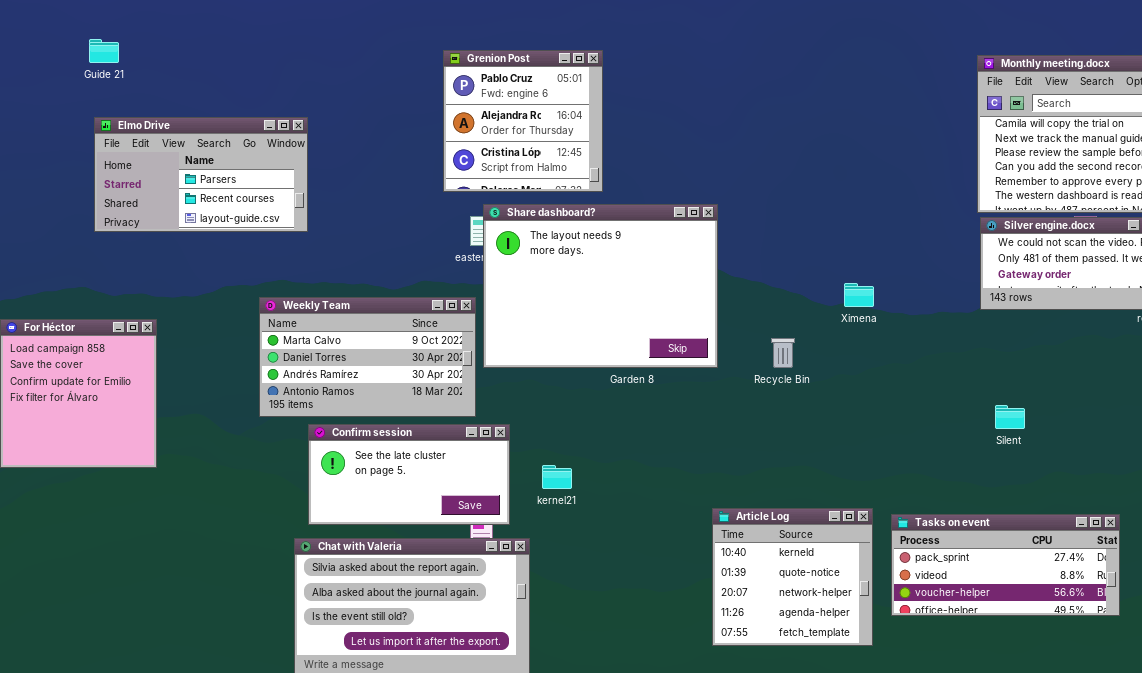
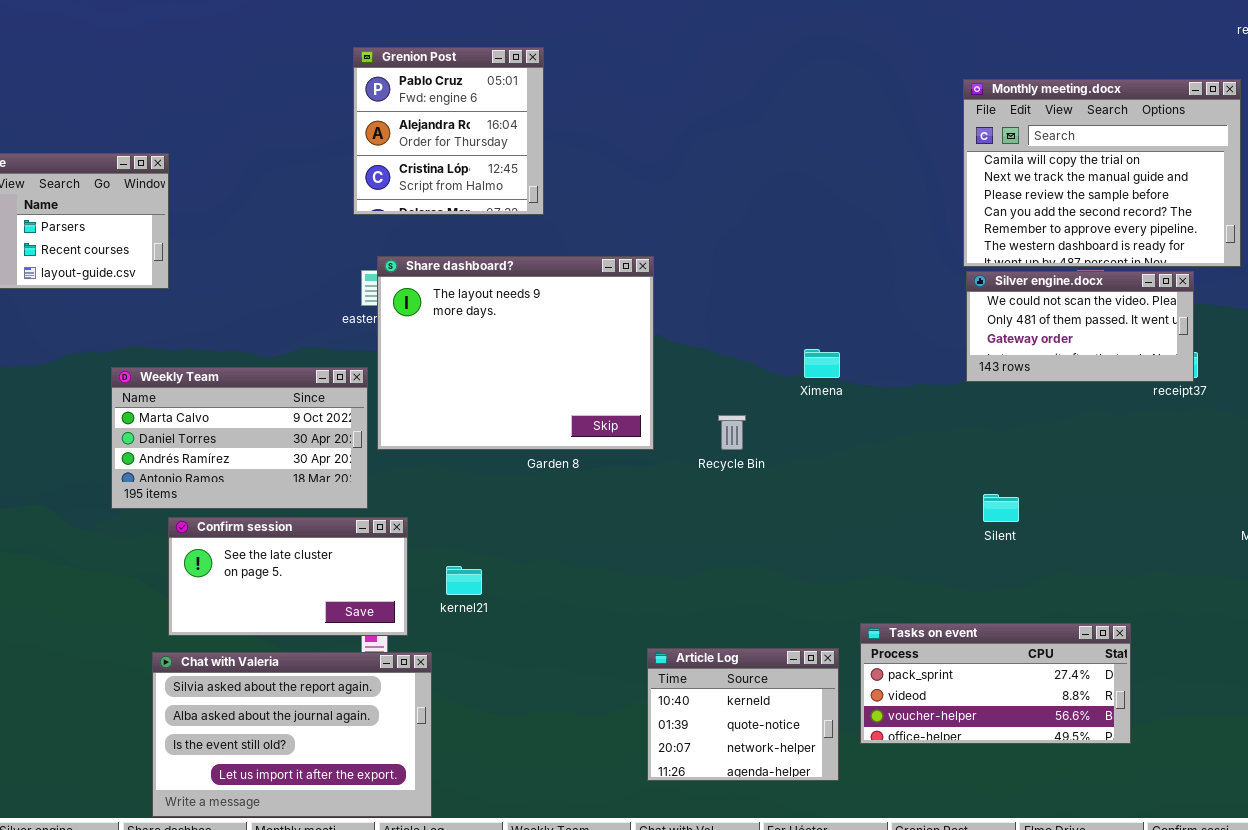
Grenion Post: [443,50,603,192] -> [353,47,544,215], moved
Article Log: [712,508,873,646] -> [647,648,839,781], resized

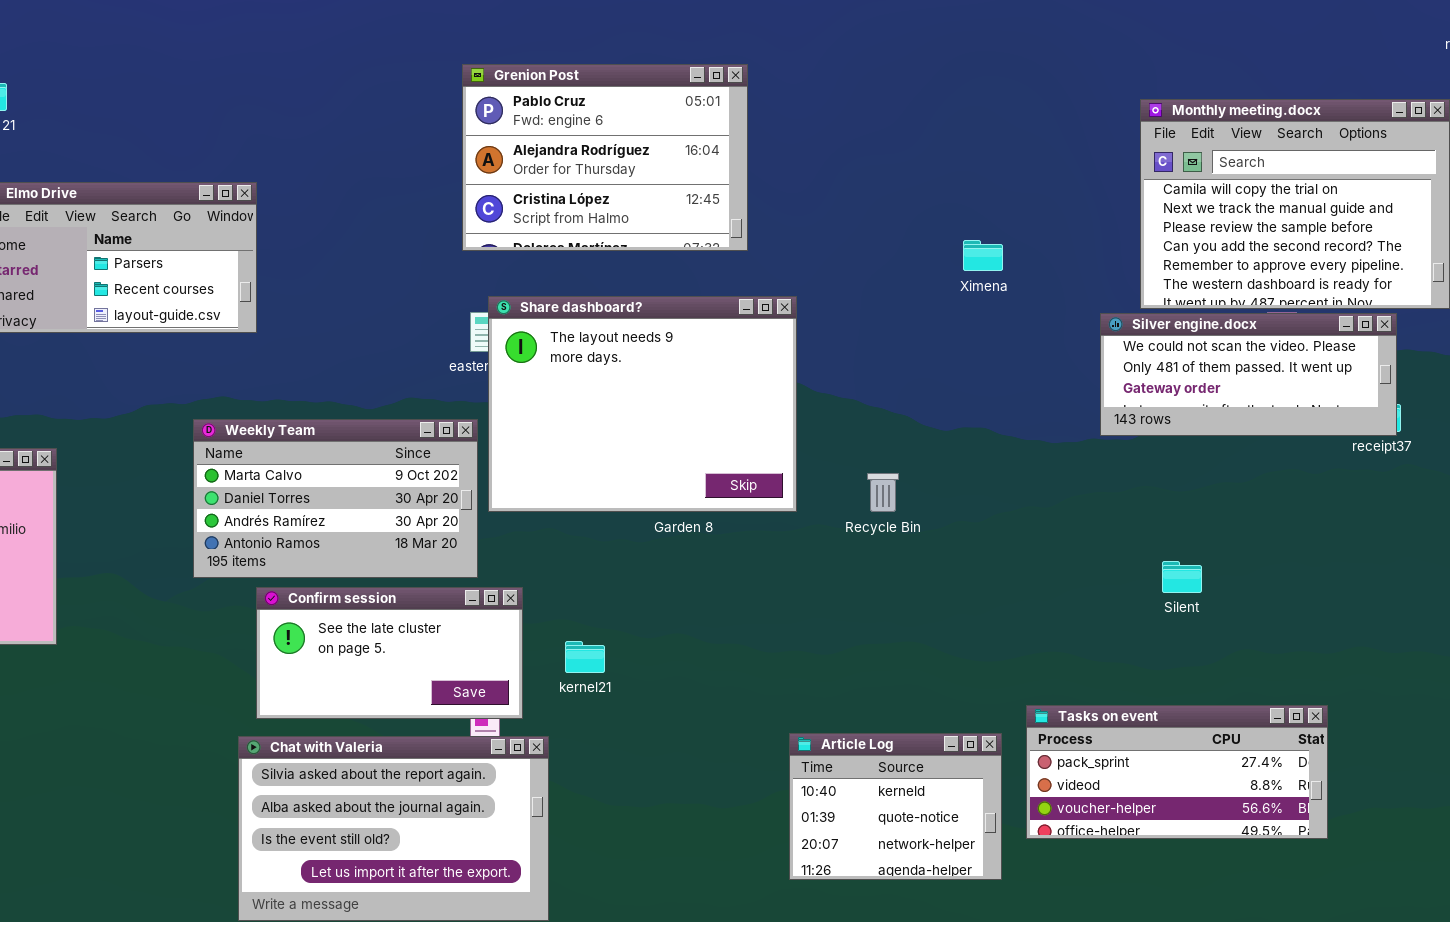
Grenion Post: [353,47,544,215] -> [462,64,748,251], resized
Silver engine.docx: [966,271,1194,382] -> [1100,313,1397,436], resized
Ximena: [804,349,840,378] -> [963,240,1003,271], moved

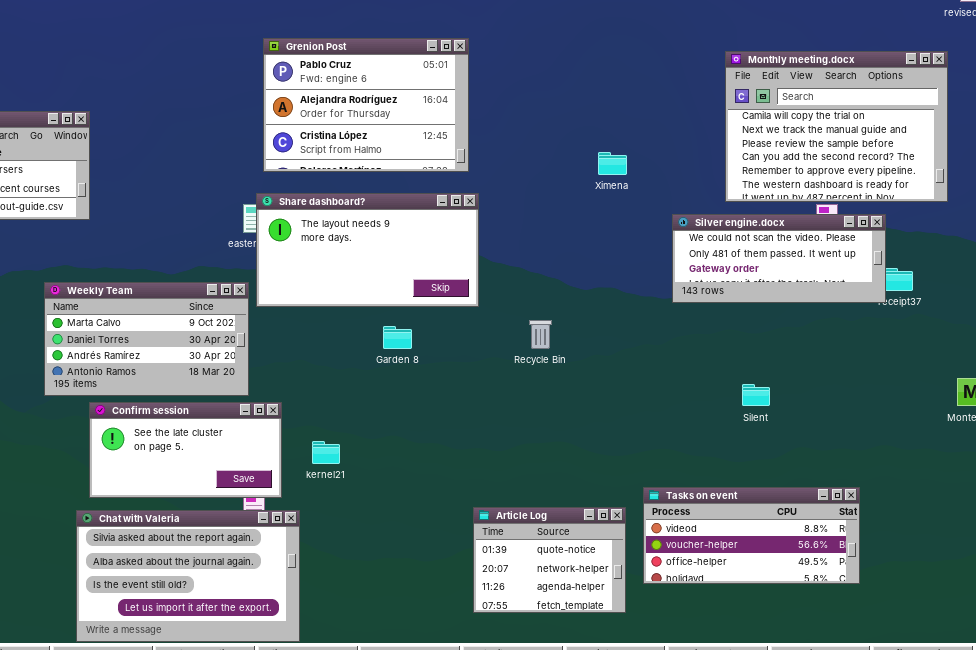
Grenion Post: [462,64,748,251] -> [263,38,469,172], moved
Share dashboard?: [488,296,797,512] -> [256,193,479,307], resized
Silver engine.docx: [1100,313,1397,436] -> [672,214,886,303], moved
Tasks on event: [1026,705,1328,839] -> [643,487,860,584], scrolled down 1 row
Article Log: [789,733,1002,880] -> [473,507,626,613], scrolled down 1 row

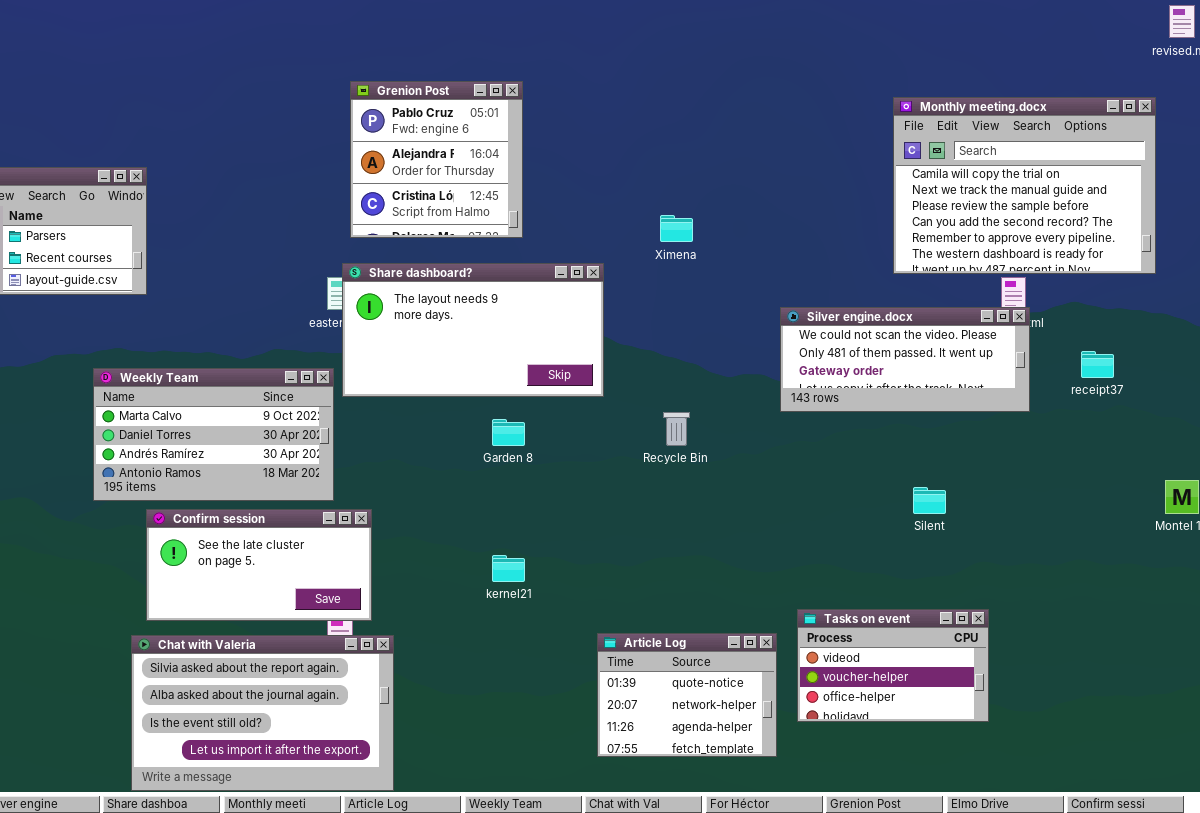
Grenion Post: [263,38,469,172] -> [350,81,523,238], resized
Ximena: [598,152,627,175] -> [660,215,693,242], moved
Silver engine.docx: [672,214,886,303] -> [780,307,1030,412], moved
kernel21: [312,441,340,464] -> [492,555,525,582], moved
Tasks on event: [643,487,860,584] -> [797,609,989,722], resized

